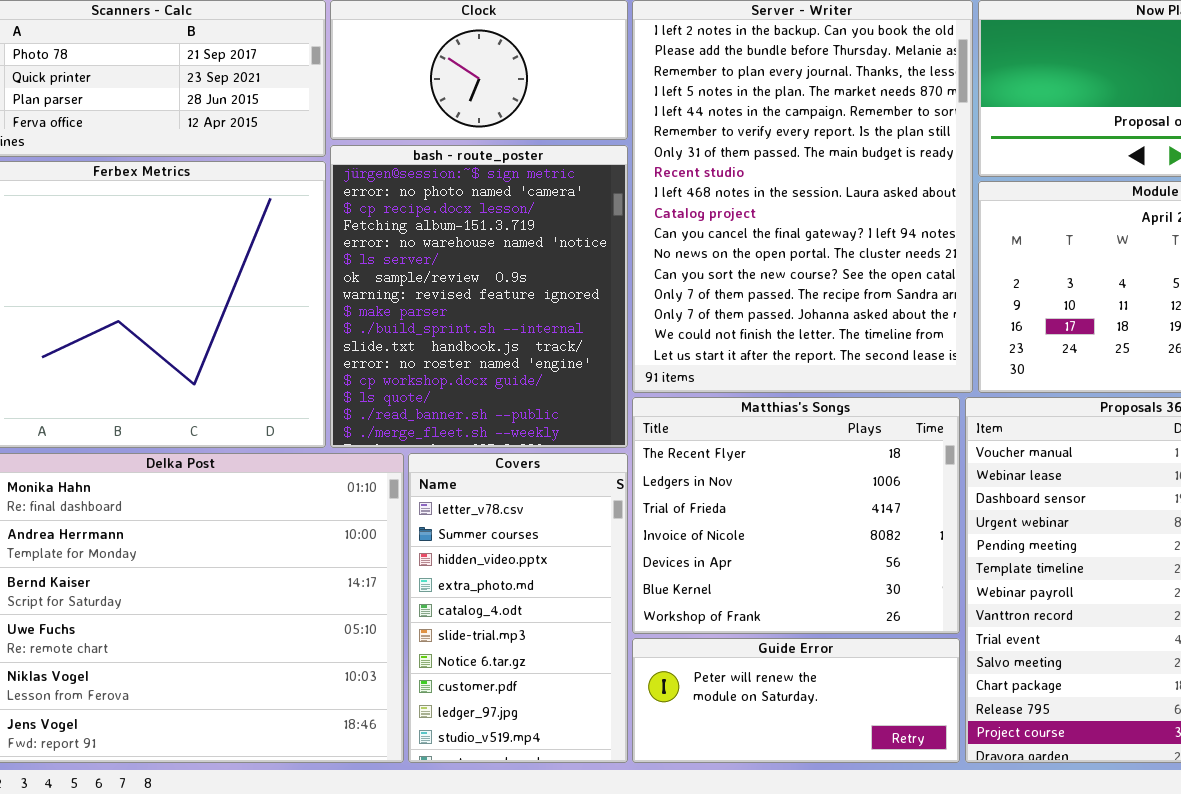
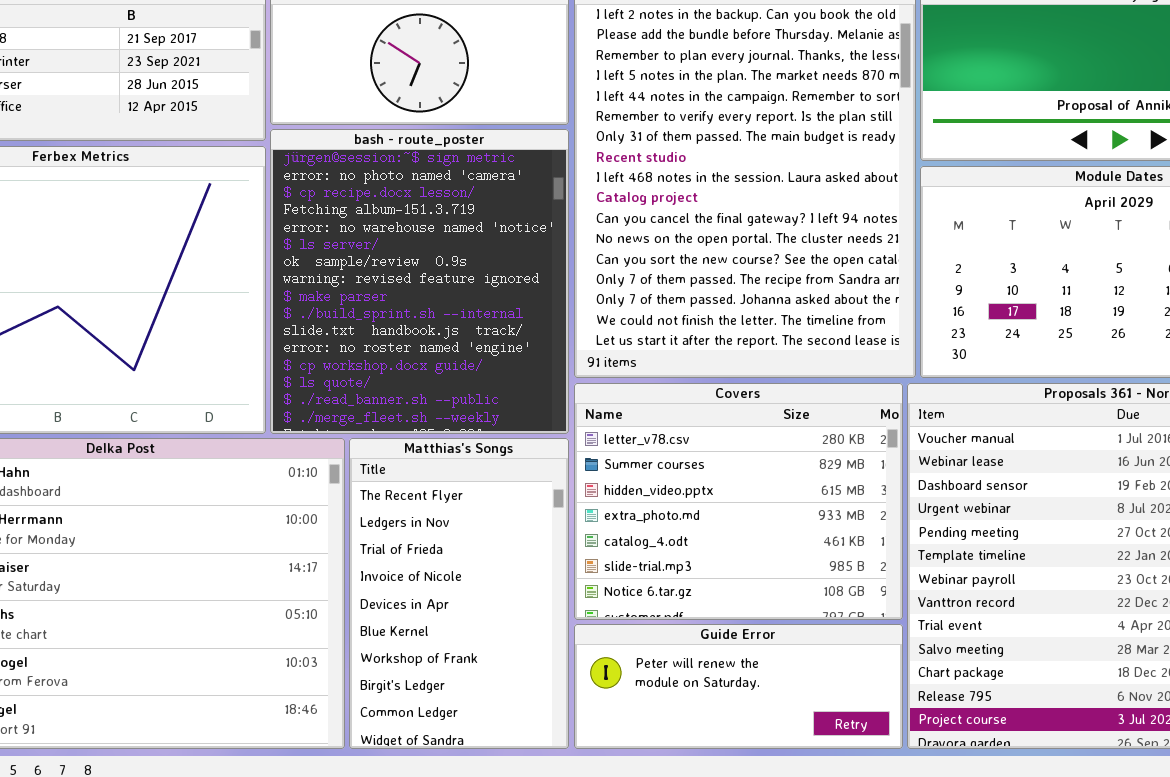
Matthias's Songs: [632,397,960,634] -> [349,438,569,749], moved, resized
Covers: [408,453,628,763] -> [574,383,903,620], moved, resized

